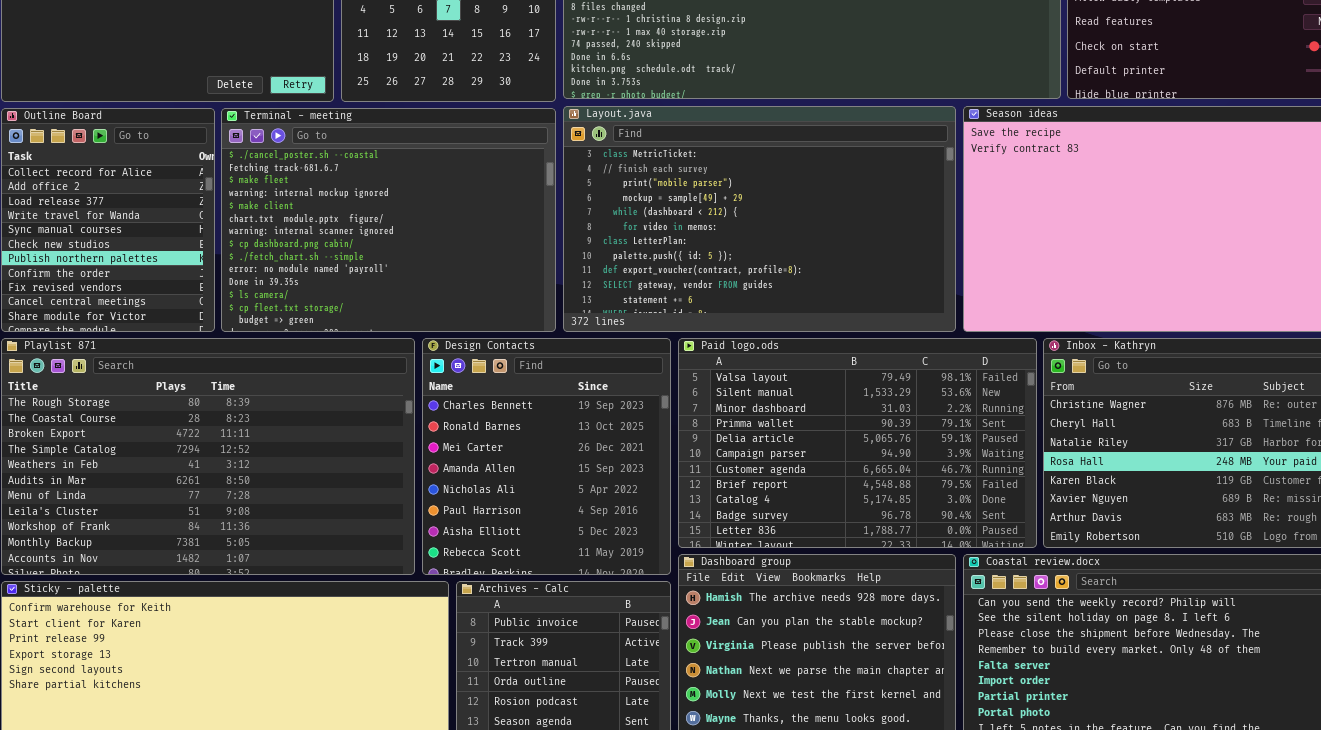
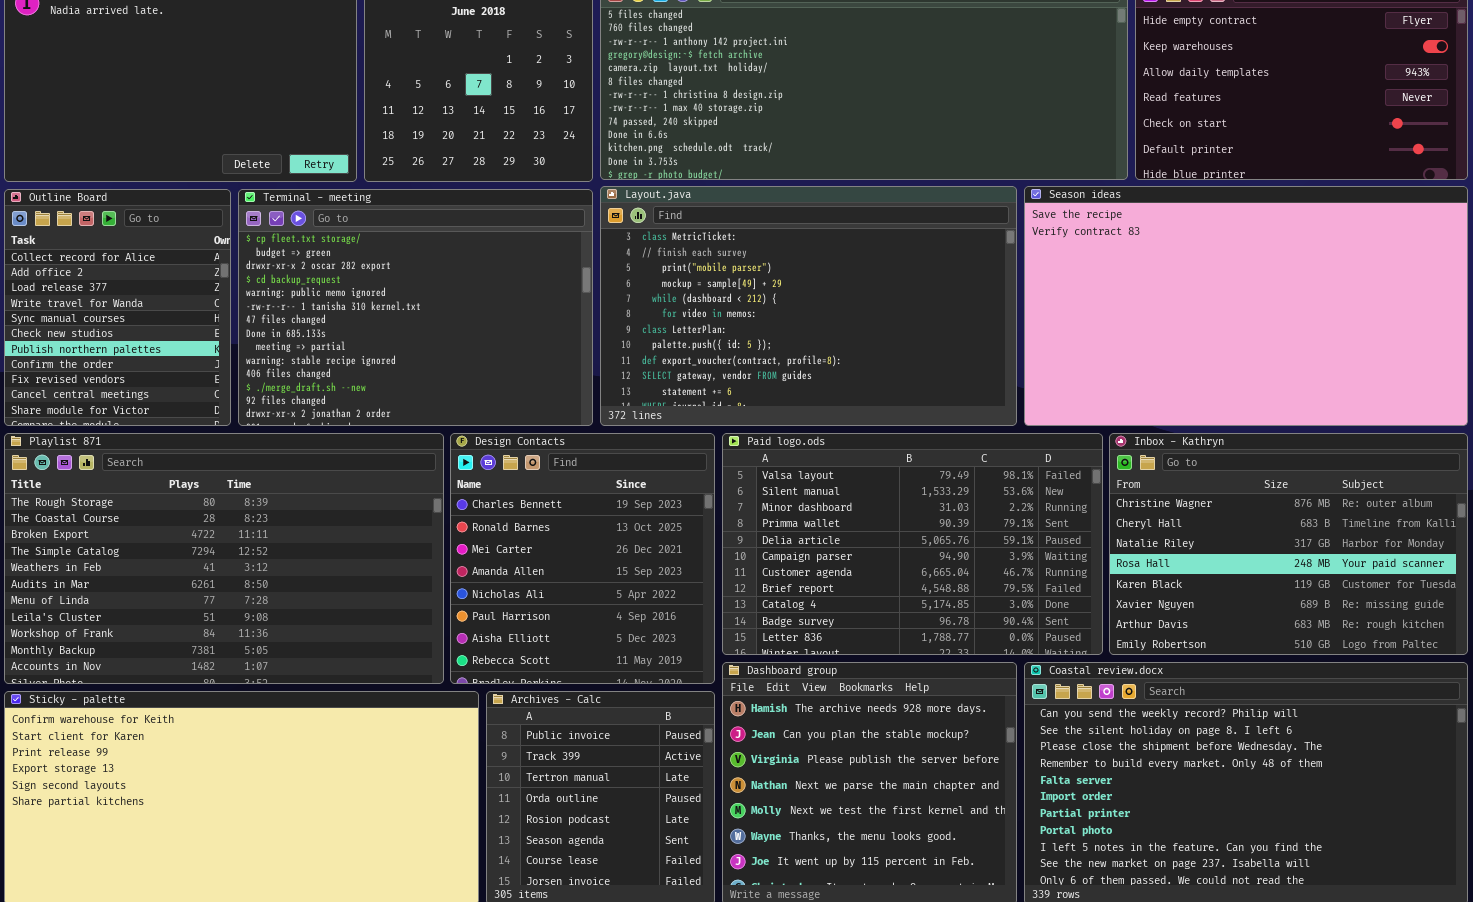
Terminal - meeting: [221,108,556,332] -> [238,189,593,426], scrolled down 12 rows

